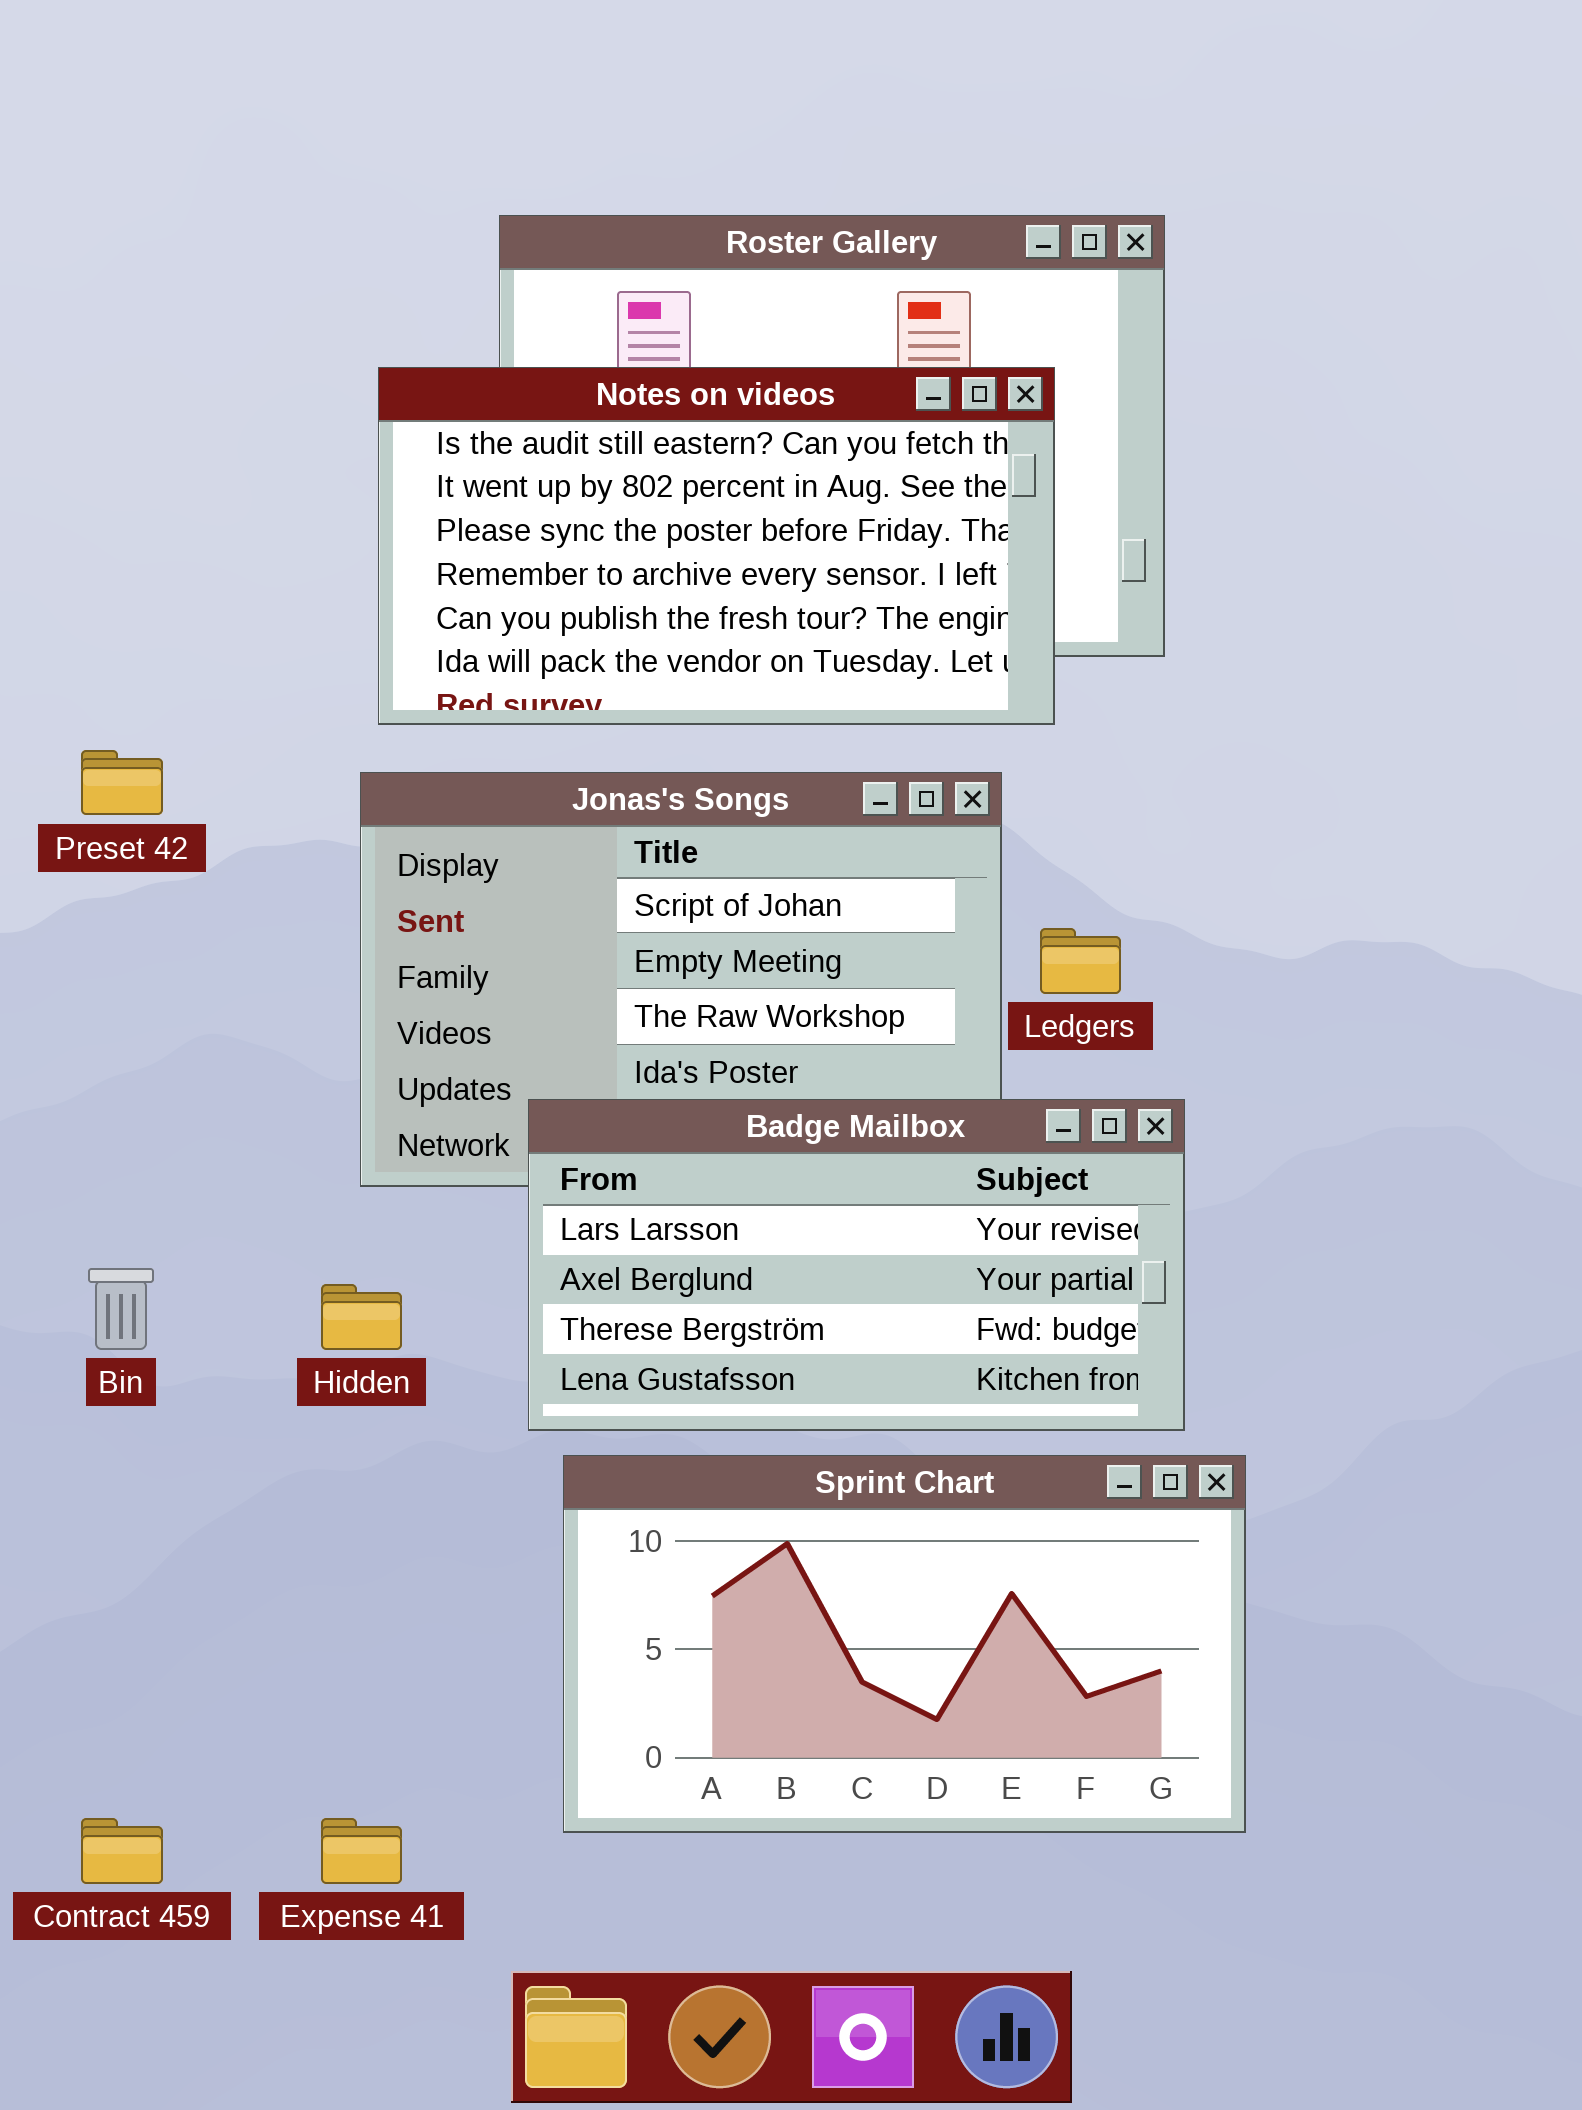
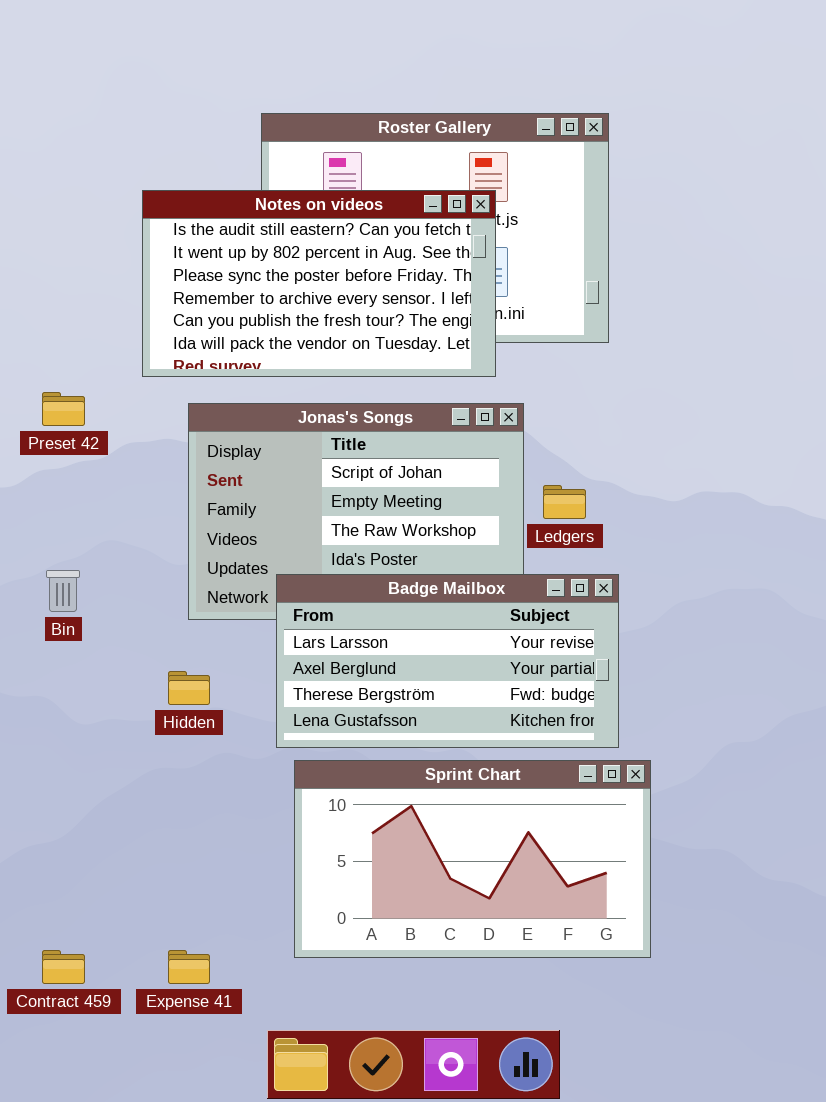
Notes on videos: [378,367,1055,725] -> [142,190,496,377], moved
Bin: [88,1268,154,1350] -> [46,570,80,612], moved

